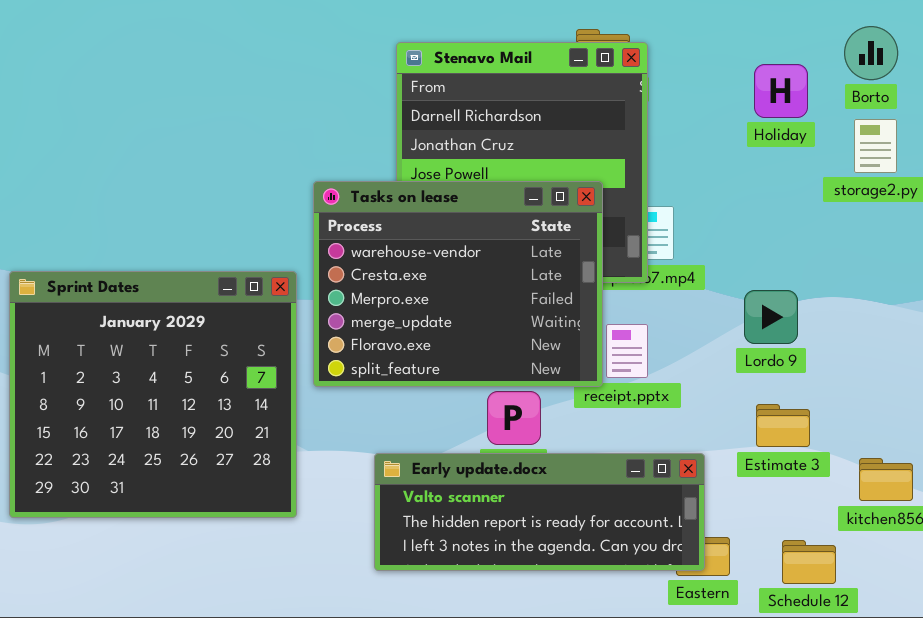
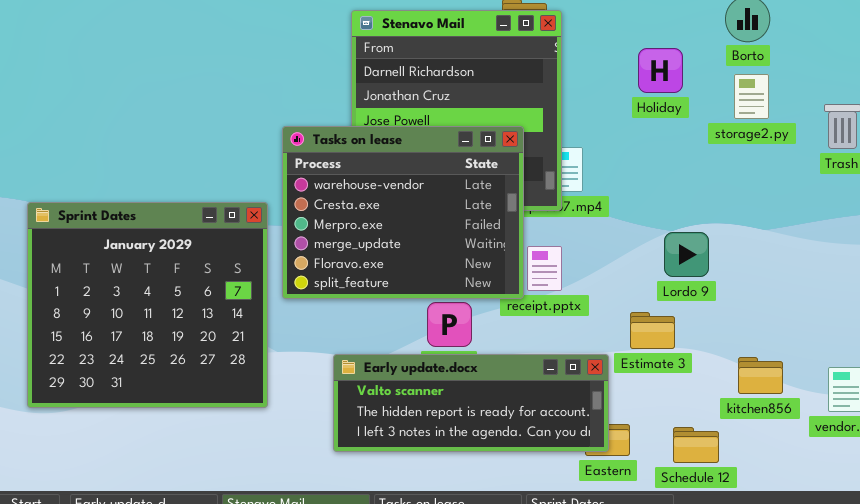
Holiday: [754,64,808,118] -> [638,48,683,93], moved
Lordo 9: [744,290,798,344] -> [664,232,709,277], moved
Estimate 3: [756,404,810,447] -> [630,312,675,349], moved

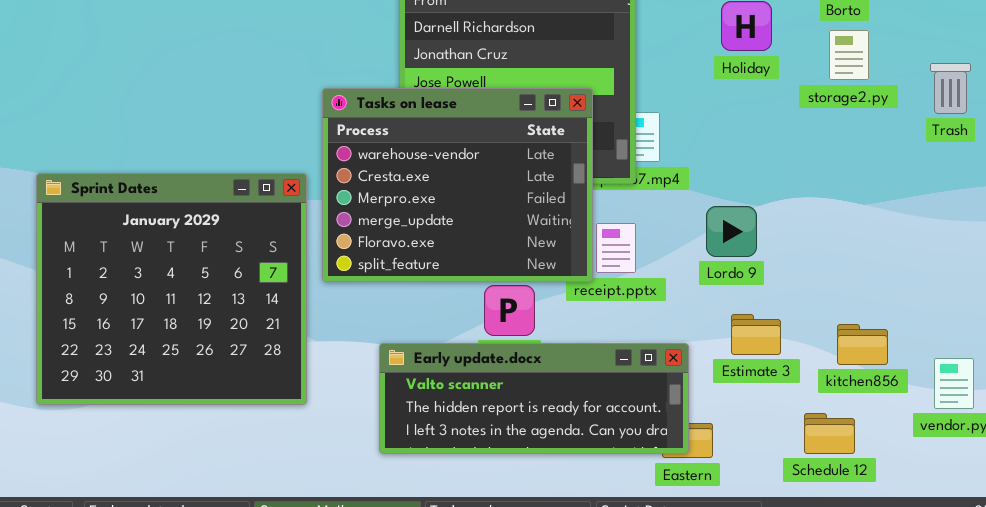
Lordo 9: [664,232,709,277] -> [706,206,757,257], moved
Estimate 3: [630,312,675,349] -> [731,314,781,355], moved
kitchen856: [738,357,783,394] -> [837,324,888,365], moved
Schedule 12: [673,427,719,463] -> [804,413,855,454], moved

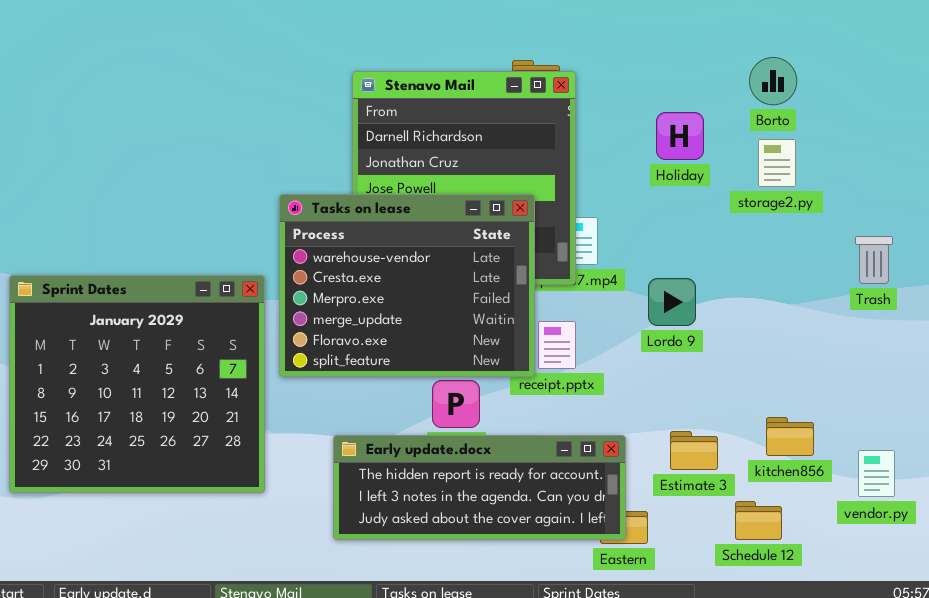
Trash: [930,63,971,114] -> [855,236,893,284], moved
Lordo 9: [706,206,757,257] -> [648,278,696,326], moved
Estimate 3: [731,314,781,355] -> [670,431,718,470], moved
Early update.docx: [379,343,689,454] -> [333,435,626,540], scrolled down 1 row

